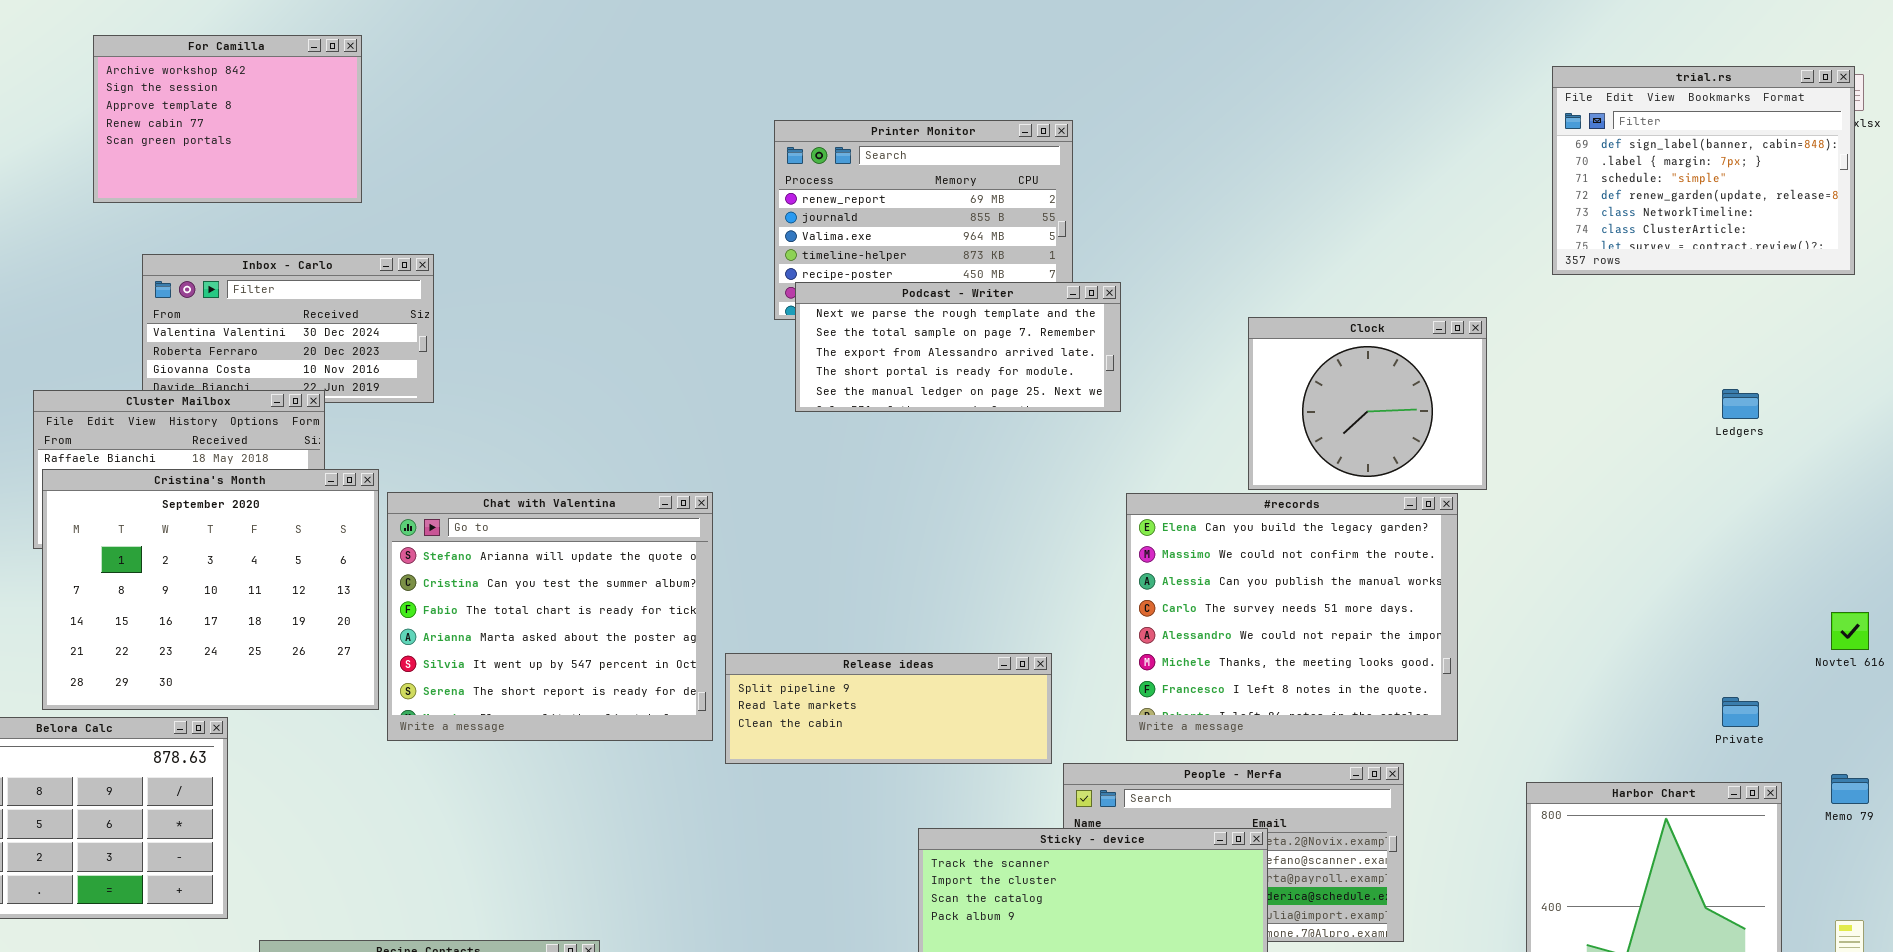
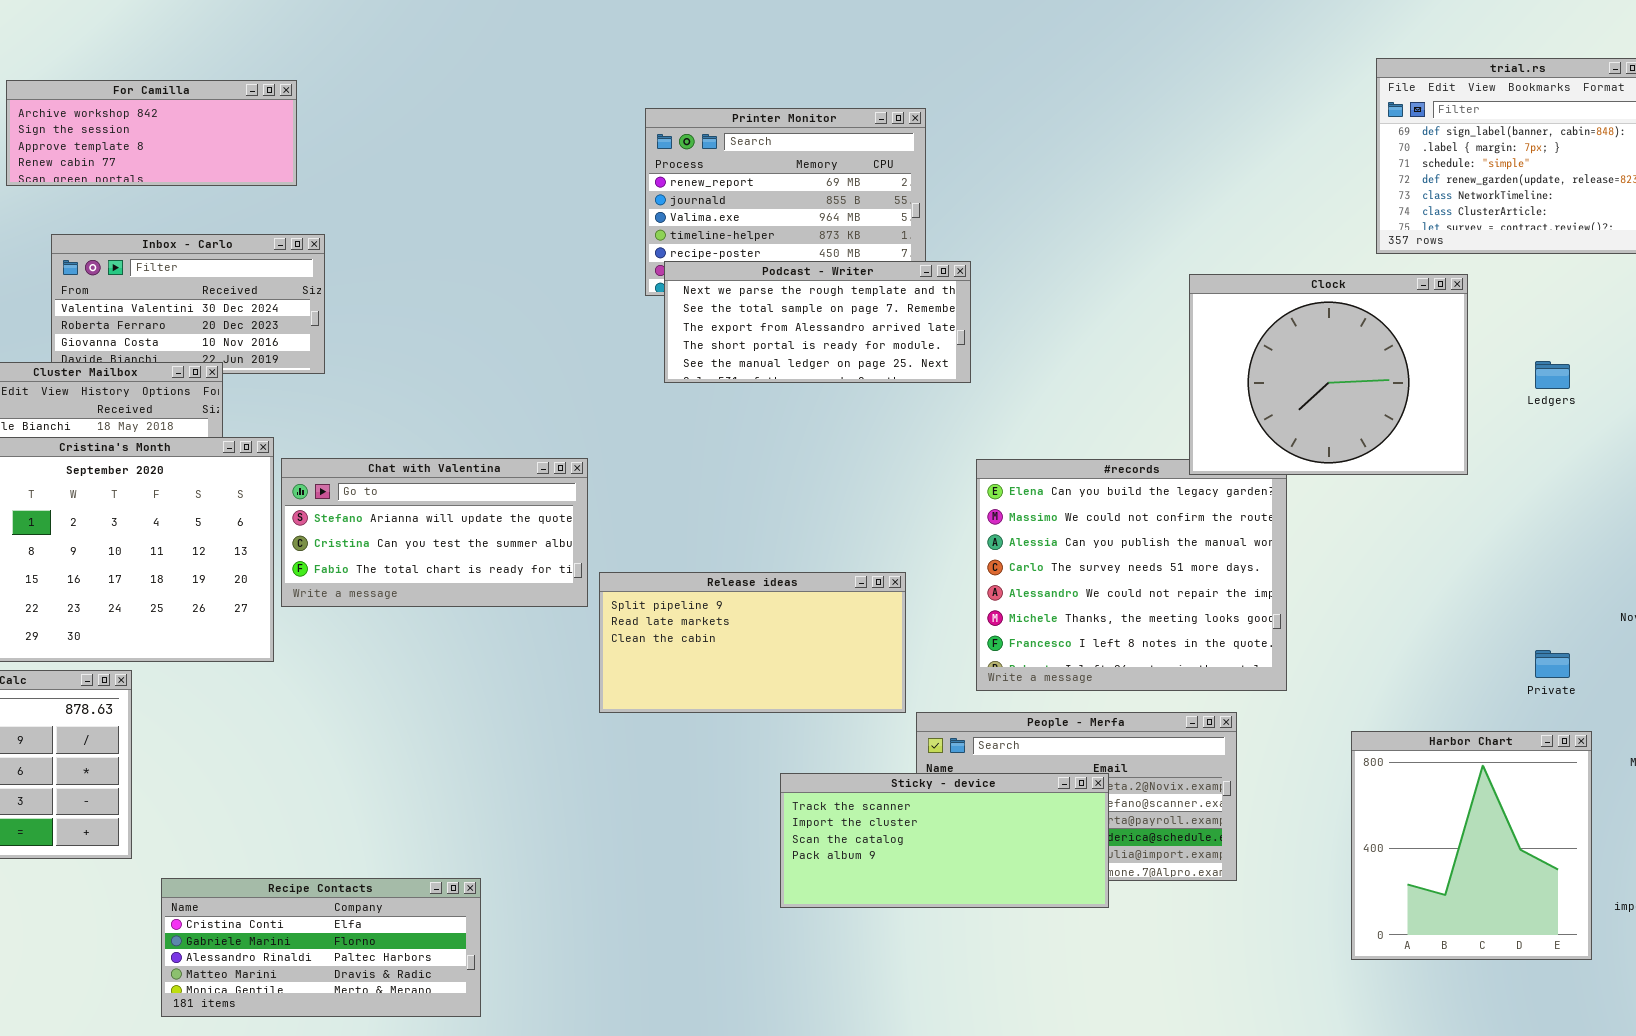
For Camilla: [93,35,362,203] -> [6,80,297,186], resized
Clock: [1248,317,1487,490] -> [1189,274,1468,475], moved, resized
Chat with Valentina: [387,492,713,741] -> [281,458,588,607], resized
Release ideas: [725,653,1052,764] -> [599,572,906,713], resized

